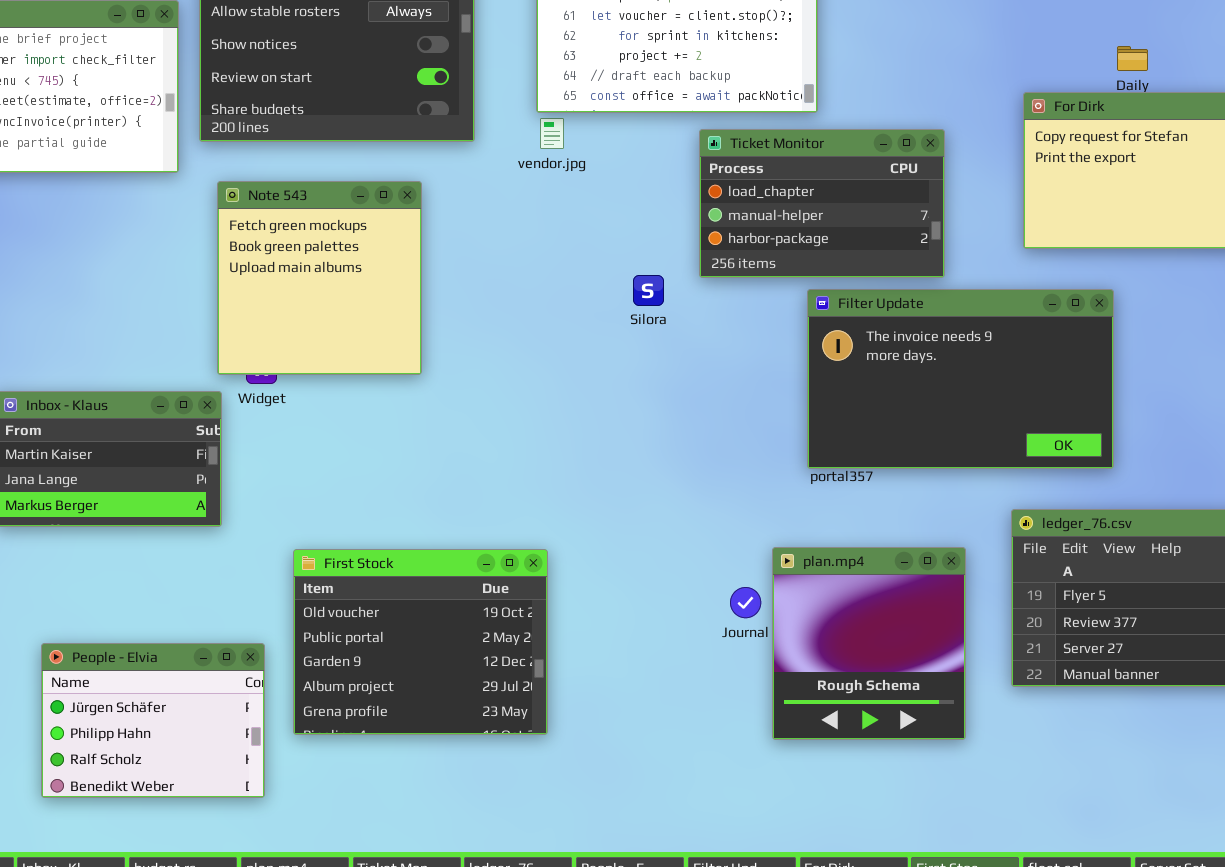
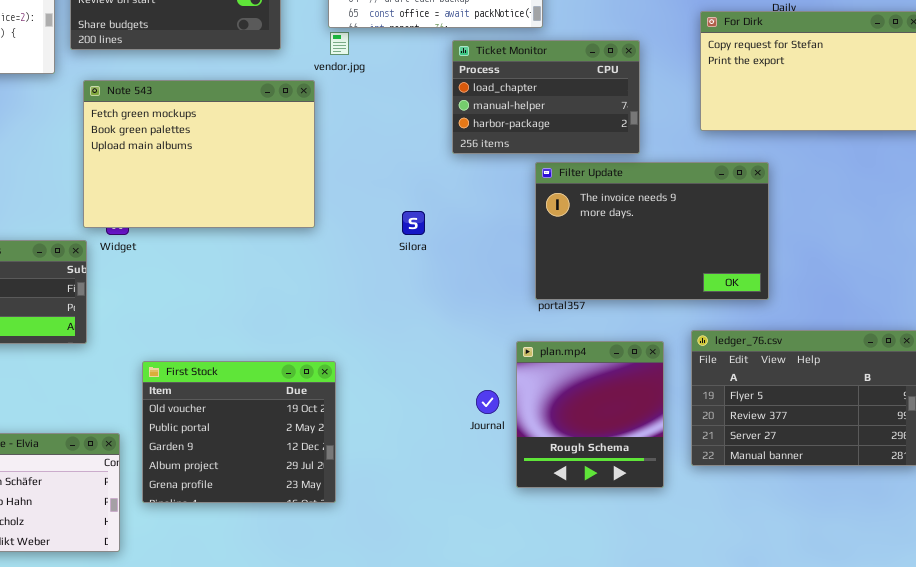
Note 543: [217,181,422,375] -> [83,80,315,228], resized
Silora: [633,275,664,306] -> [402,211,425,235], moved
plan.mp4: [772,547,966,740] -> [516,341,664,488], moved

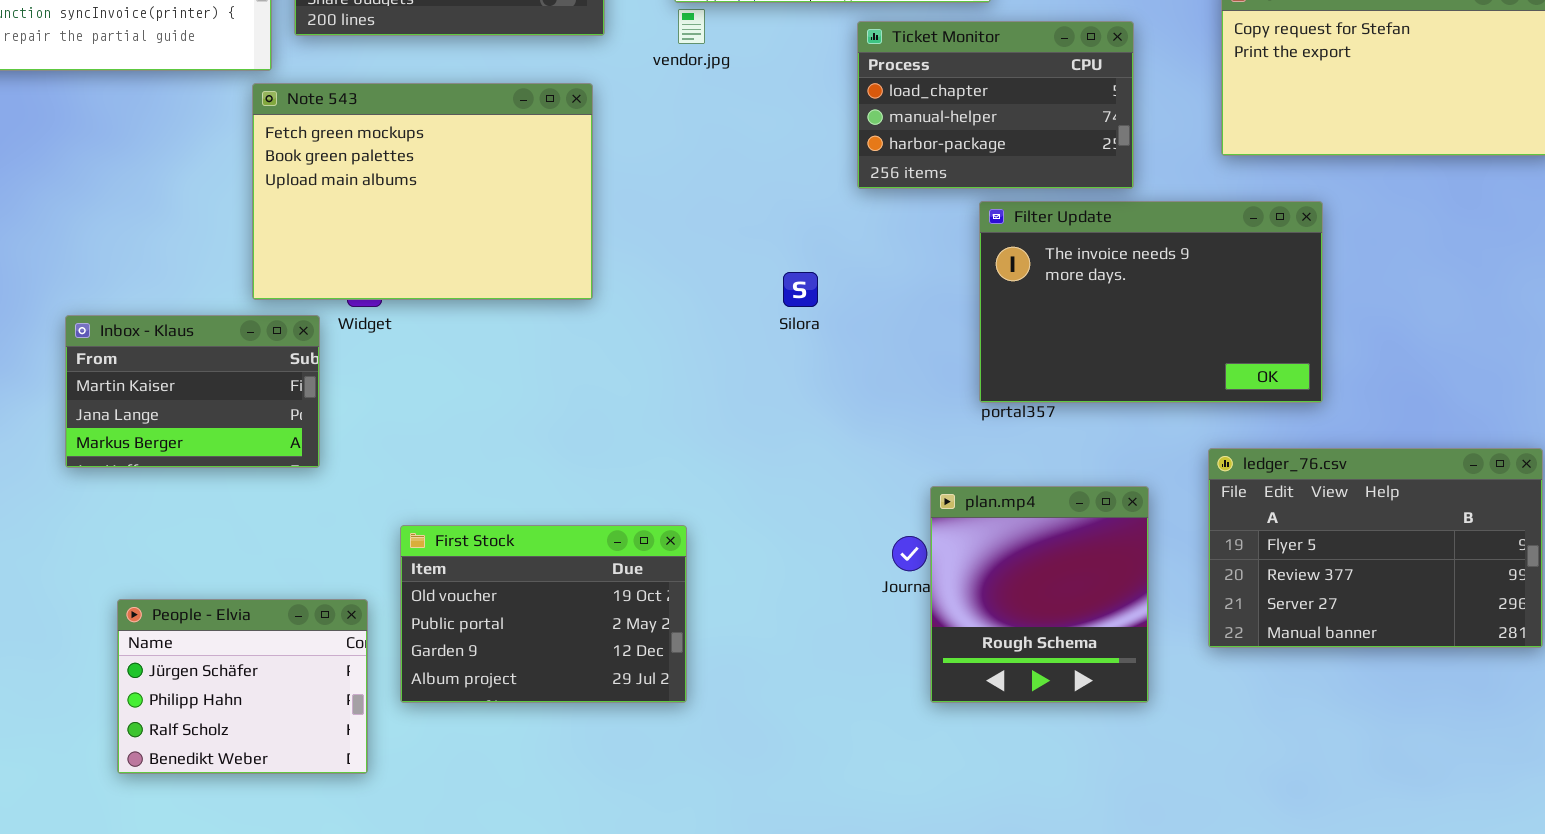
Note 543: [83,80,315,228] -> [252,83,593,300], moved
plan.mp4: [516,341,664,488] -> [930,486,1149,703], moved
First Stock: [142,361,336,503] -> [400,525,687,703], resized

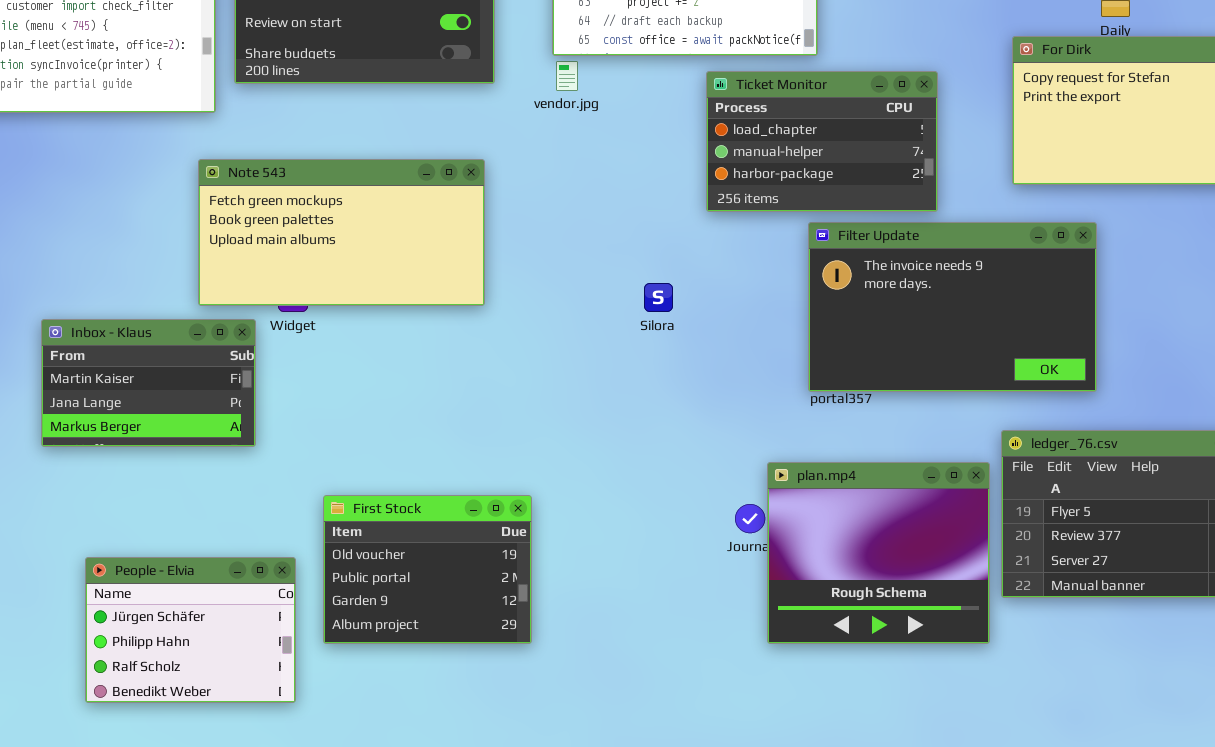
Note 543: [252,83,593,300] -> [198,159,485,306], resized
plan.mp4: [930,486,1149,703] -> [767,462,990,644], resized
First Stock: [400,525,687,703] -> [323,495,532,644], resized

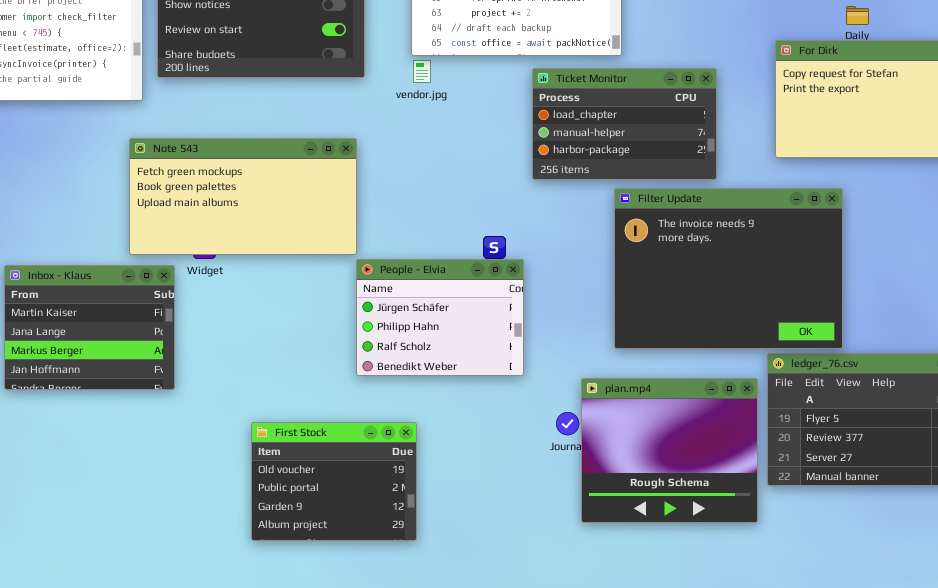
Filter Update: [808,222,1097,392] -> [614,188,843,349], resized
Inbox - Klaus: [41,319,256,447] -> [4,265,175,390], resized
First Stock: [323,495,532,644] -> [251,422,417,541], moved
People - Elvia: [85,557,296,703] -> [356,259,524,376], moved

